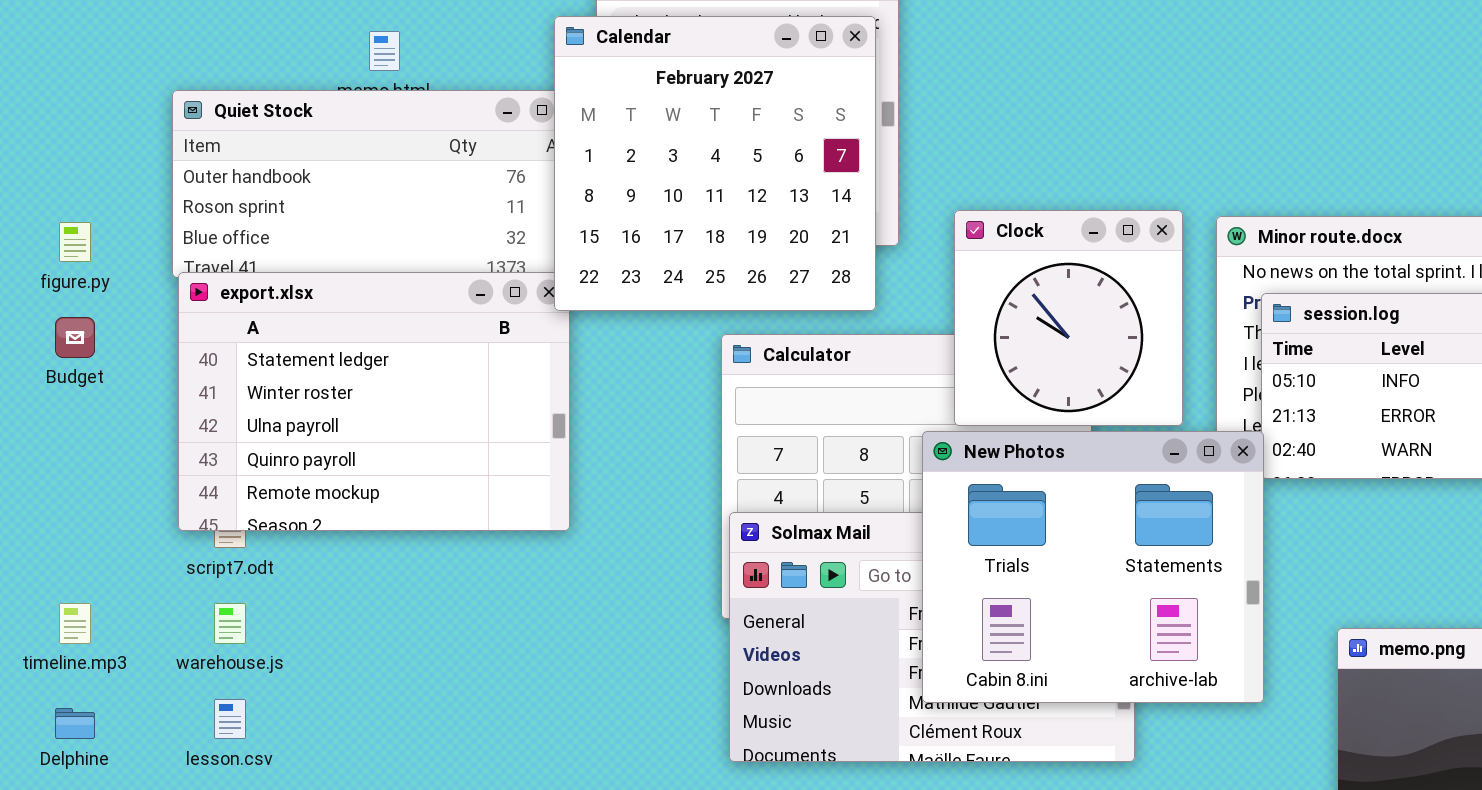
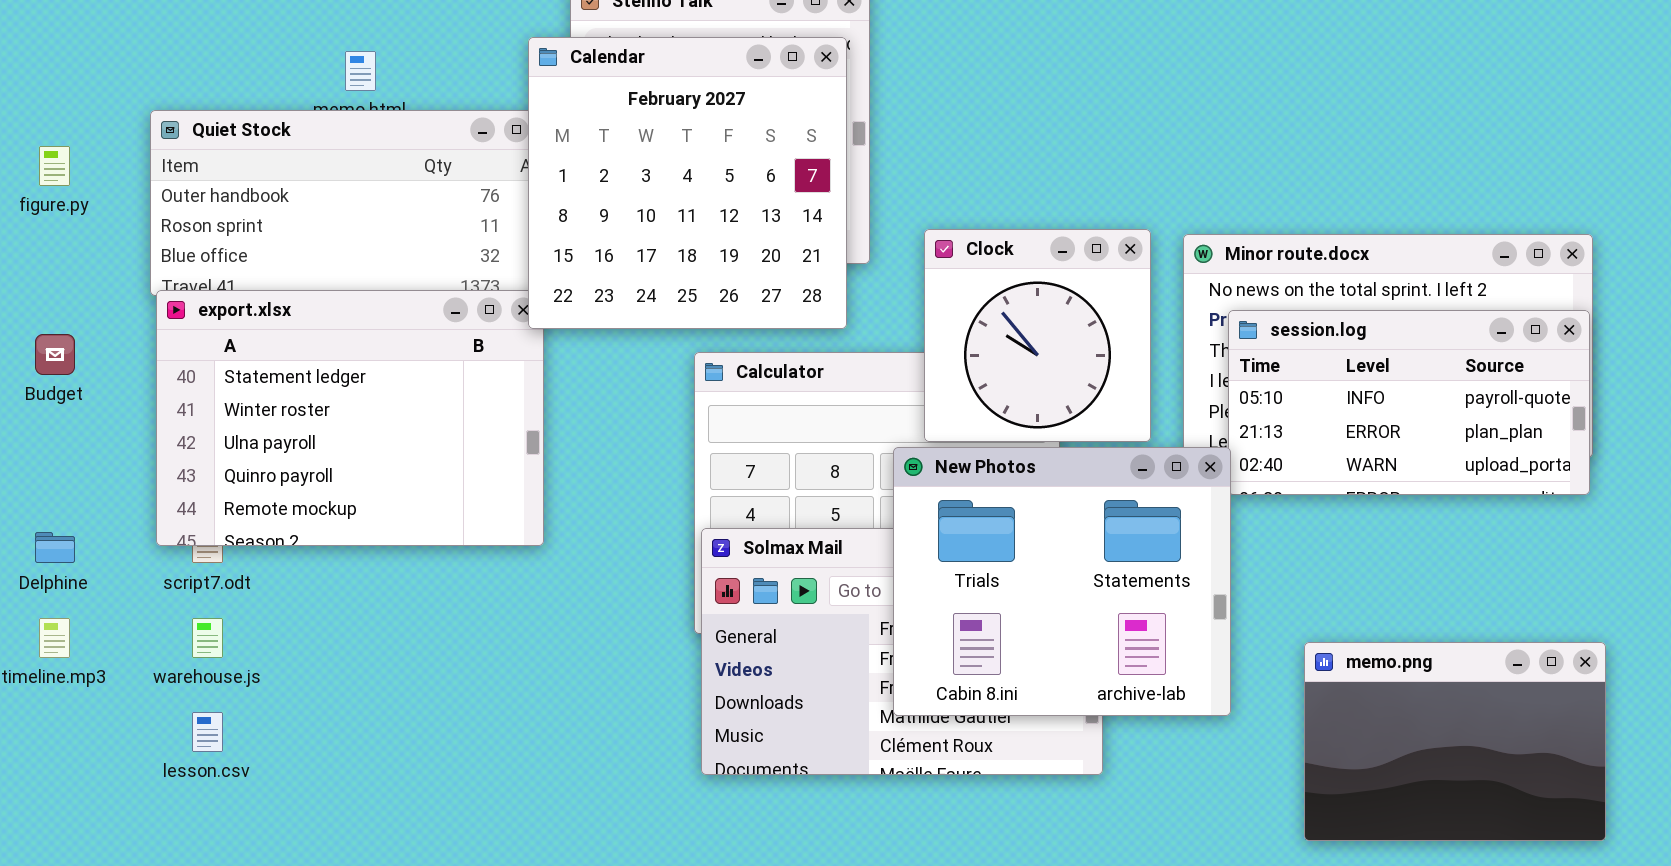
figure.py: [59,222,91,262] -> [39,146,70,186], moved
Delphine: [55,708,95,739] -> [35,532,75,563], moved

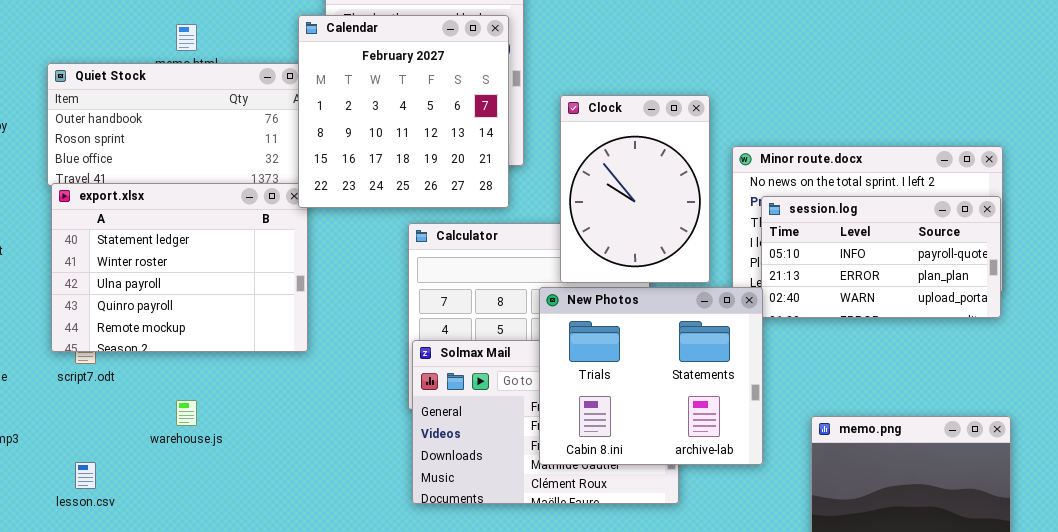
Clock: [924,229,1151,442] -> [560,95,710,283], resized
warehouse.js: [192,618,223,658] -> [176,400,197,426], moved

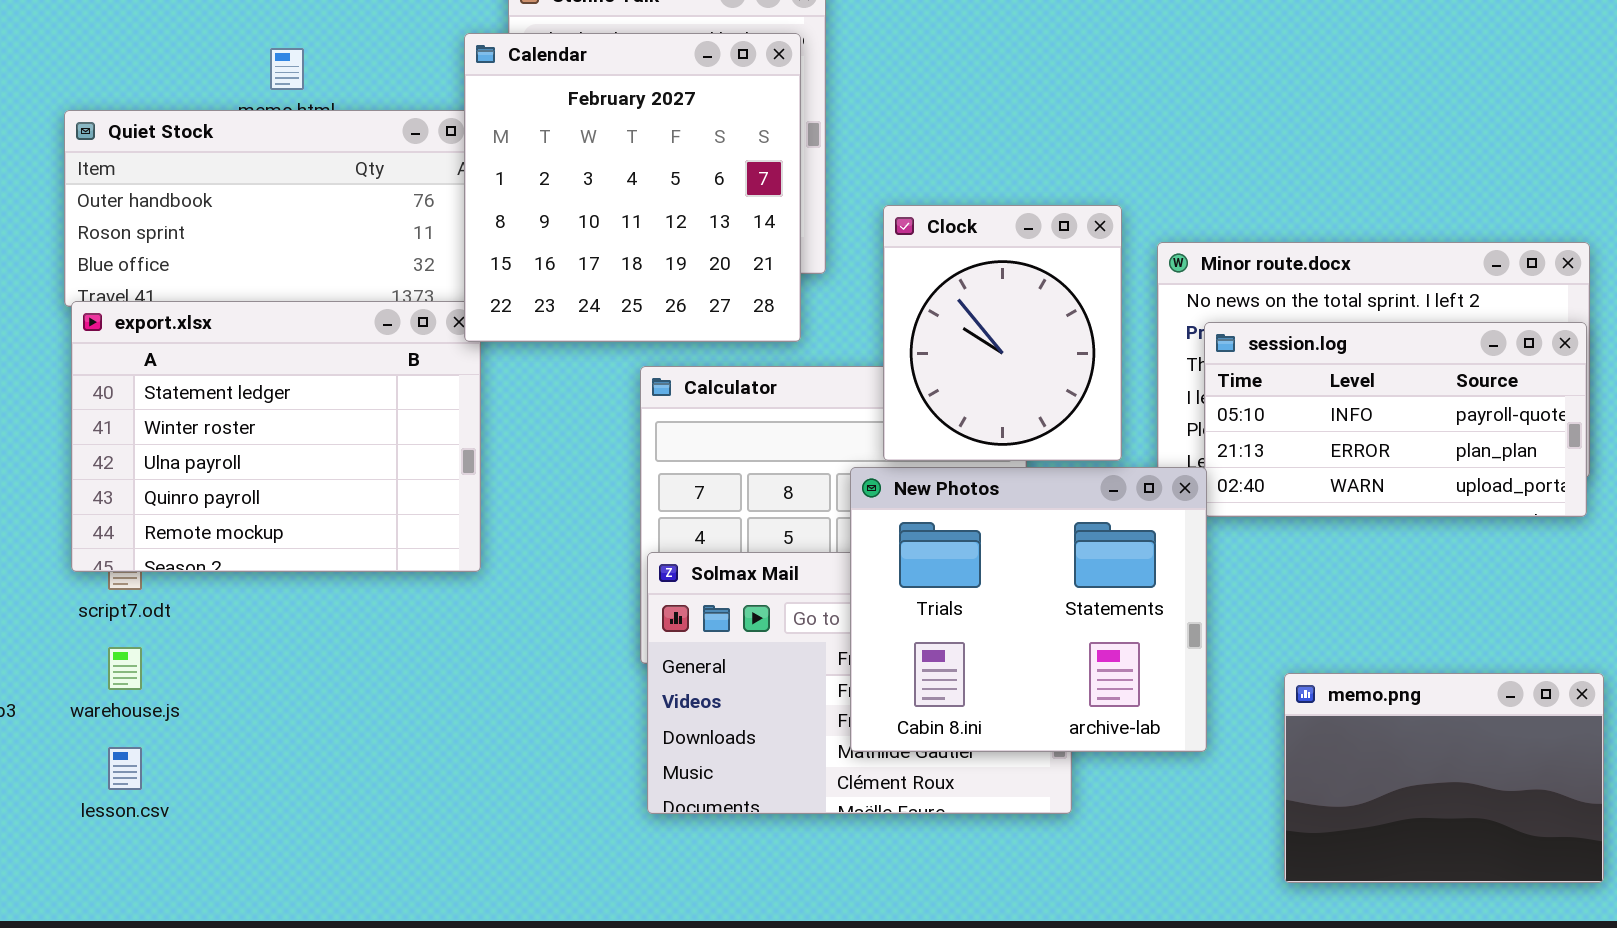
Clock: [560,95,710,283] -> [883,205,1122,461], resized
warehouse.js: [176,400,197,426] -> [108,647,142,690], moved

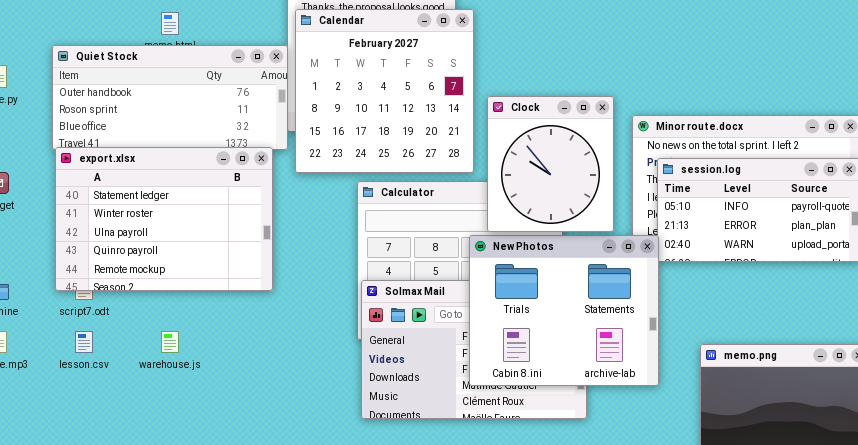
Calendar: [464,33,801,342] -> [295,9,474,173], moved
warehouse.js: [108,647,142,690] -> [161,331,179,353], moved
lesson.csv: [108,747,142,790] -> [75,331,93,353], moved

